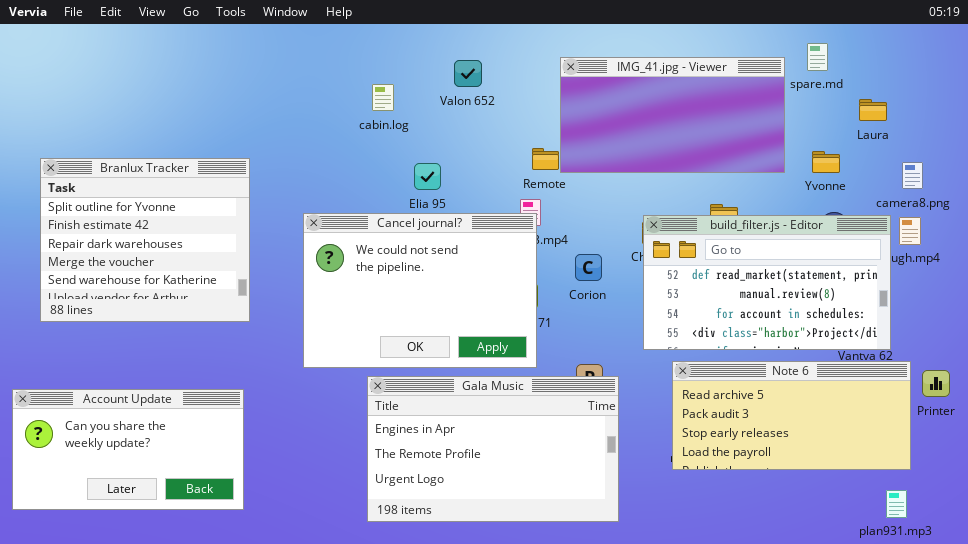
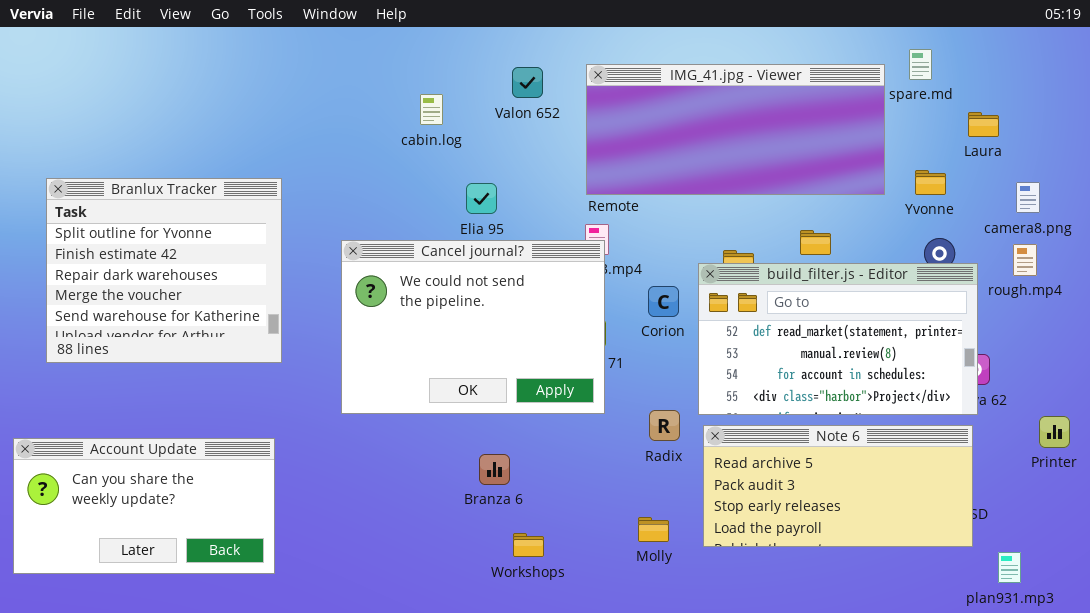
IMG_41.jpg - Viewer: [560,57,785,173] -> [586,64,885,195], resized
build_filter.js - Editor: [643,215,891,350] -> [698,263,978,415], moved
Note 6: [672,361,911,470] -> [703,425,973,547], moved
Gala Music: [367,376,619,522] -> none, closed

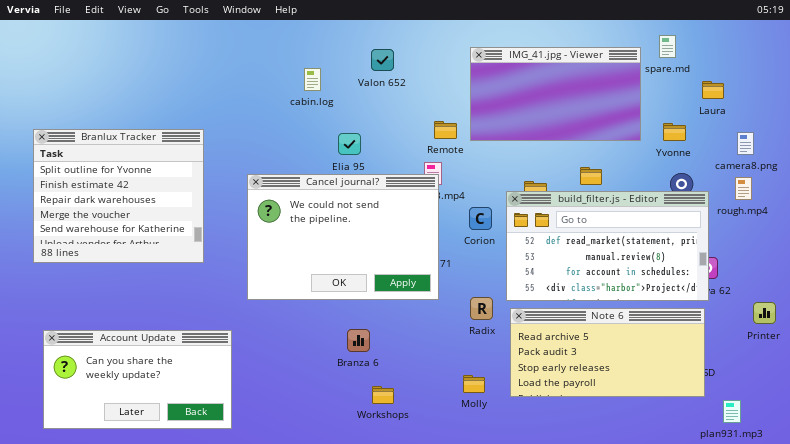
IMG_41.jpg - Viewer: [586,64,885,195] -> [470,47,641,141], resized
Account Update: [13,438,275,574] -> [43,330,232,429], moved

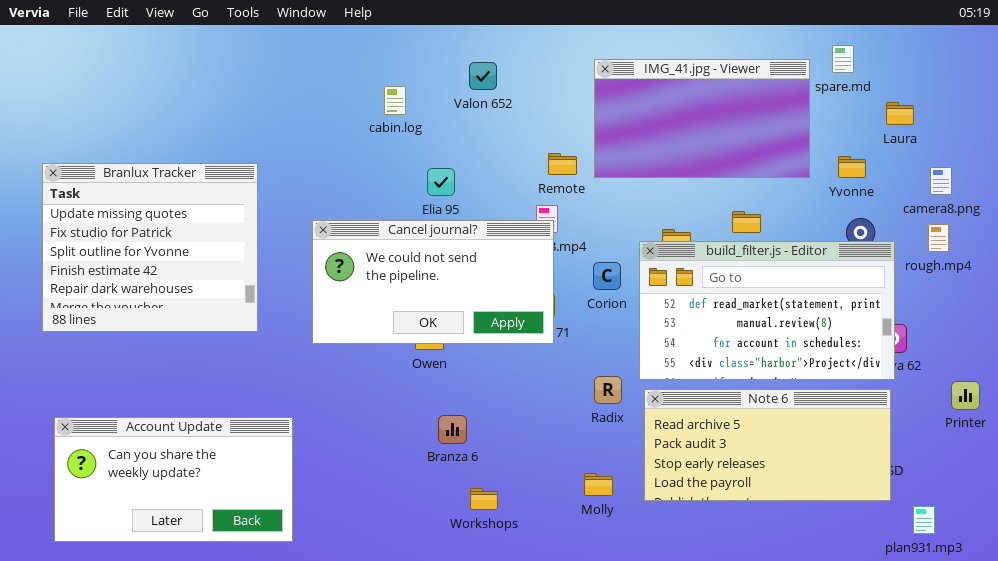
Branlux Tracker: [33,129,204,263] -> [42,163,258,332], scrolled up 2 rows
Cancel journal?: [247,174,439,300] -> [312,220,554,344], resized

